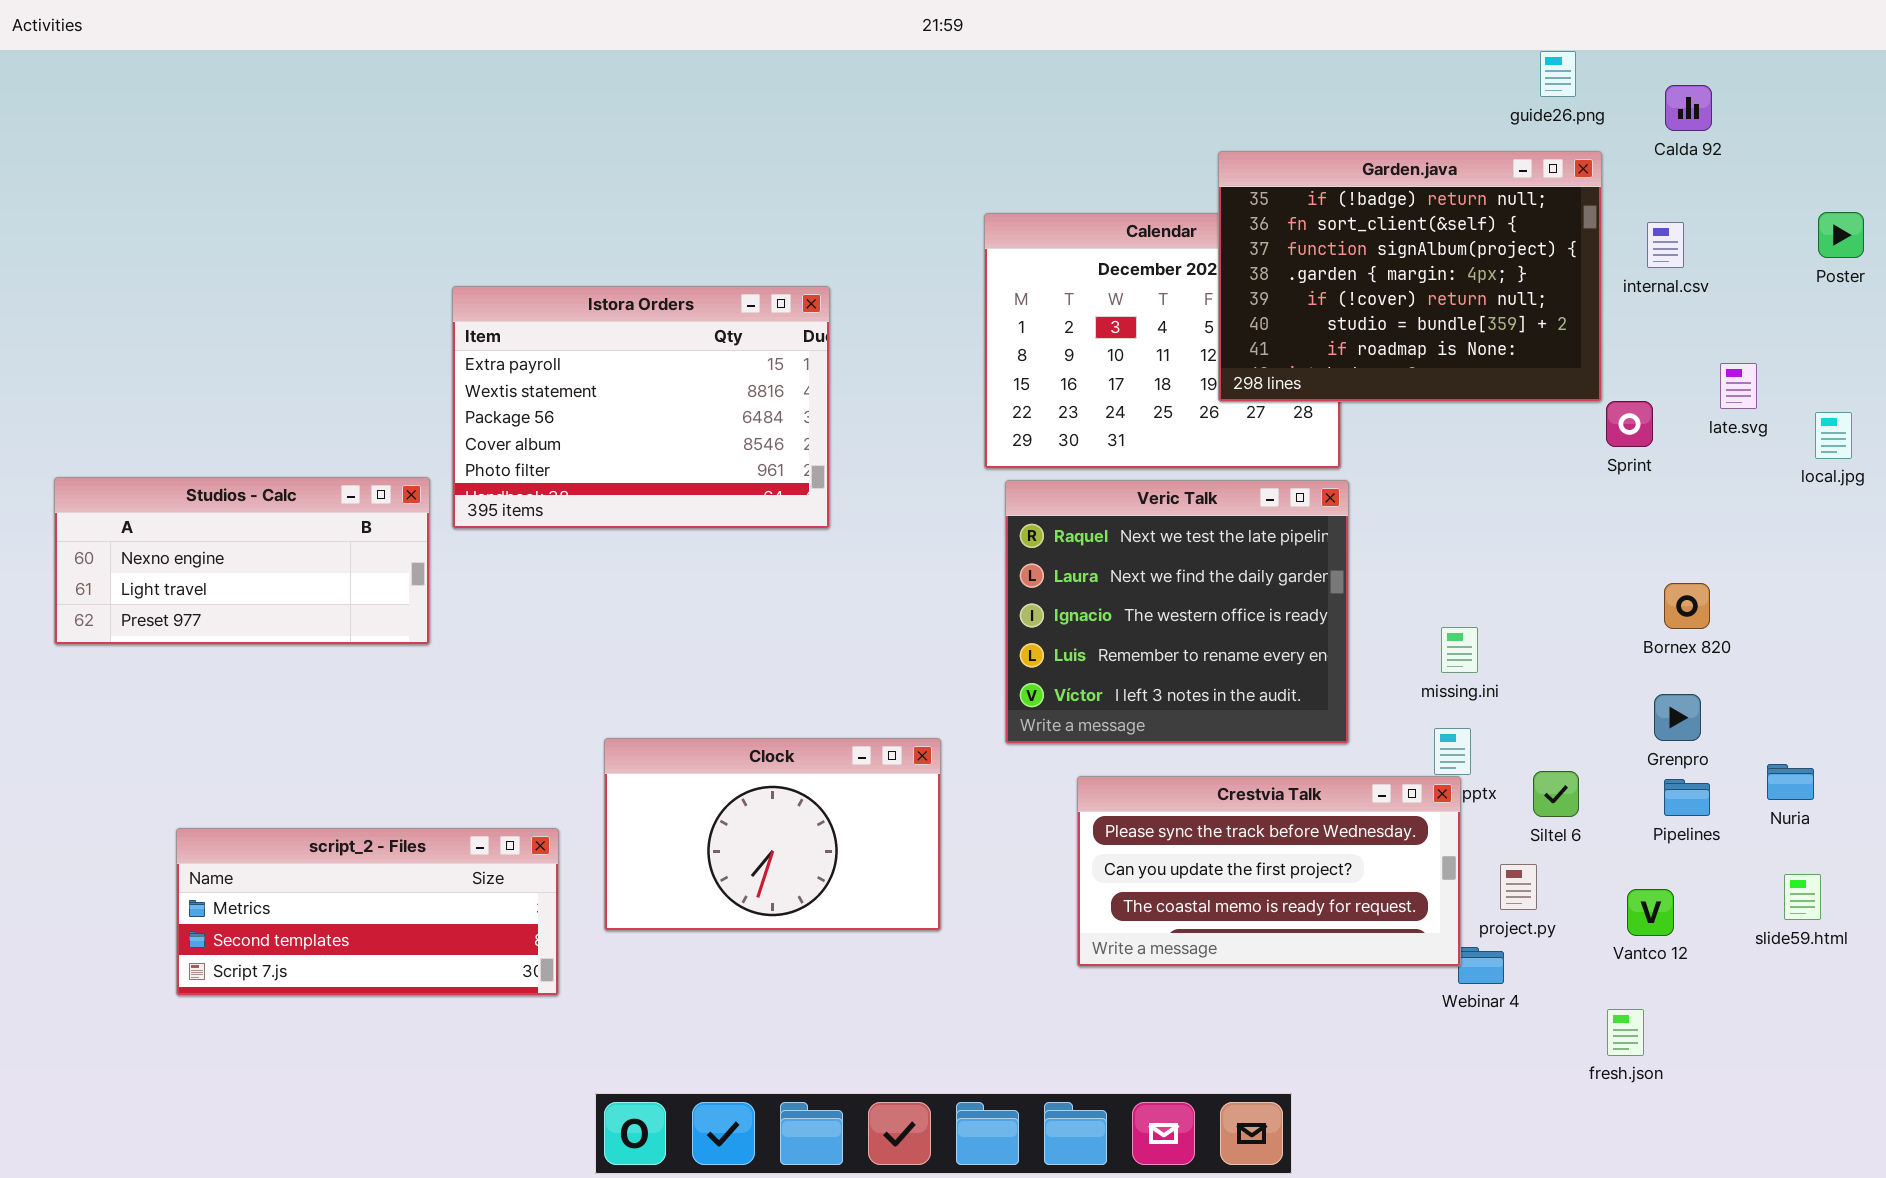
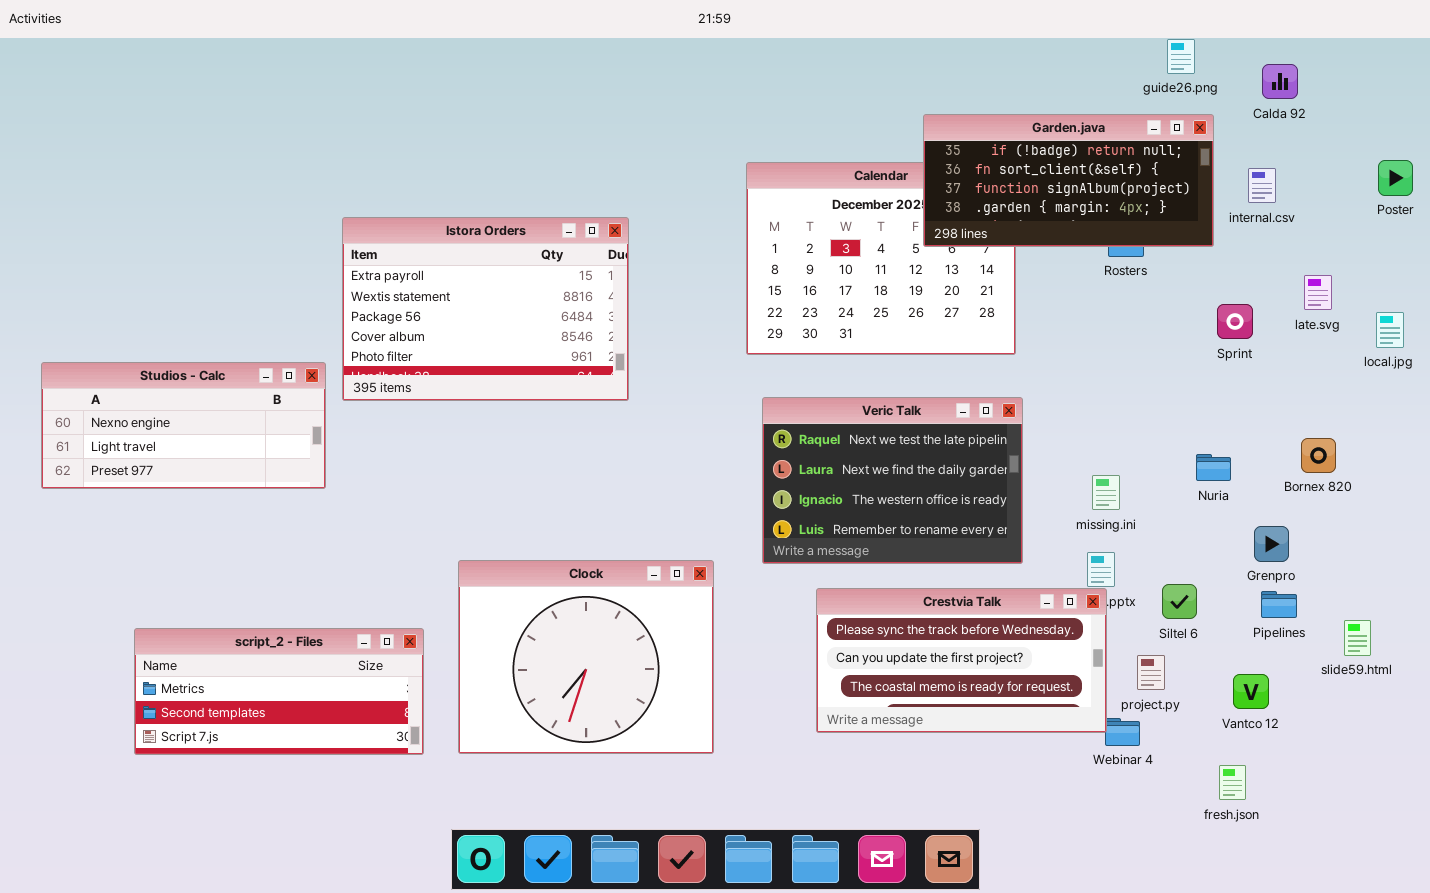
Garden.java: [1218,151,1602,402] -> [923,114,1214,247], resized
Veric Talk: [1005,480,1349,744] -> [762,397,1023,564], resized
Bornex 820: [1664,583,1710,629] -> [1301,438,1336,473], moved
Clock: [604,738,941,931] -> [458,560,714,754], resized
Nuria: [1767,764,1814,800] -> [1196,454,1231,481], moved
slide59.html: [1784,874,1821,920] -> [1344,620,1371,656], moved

